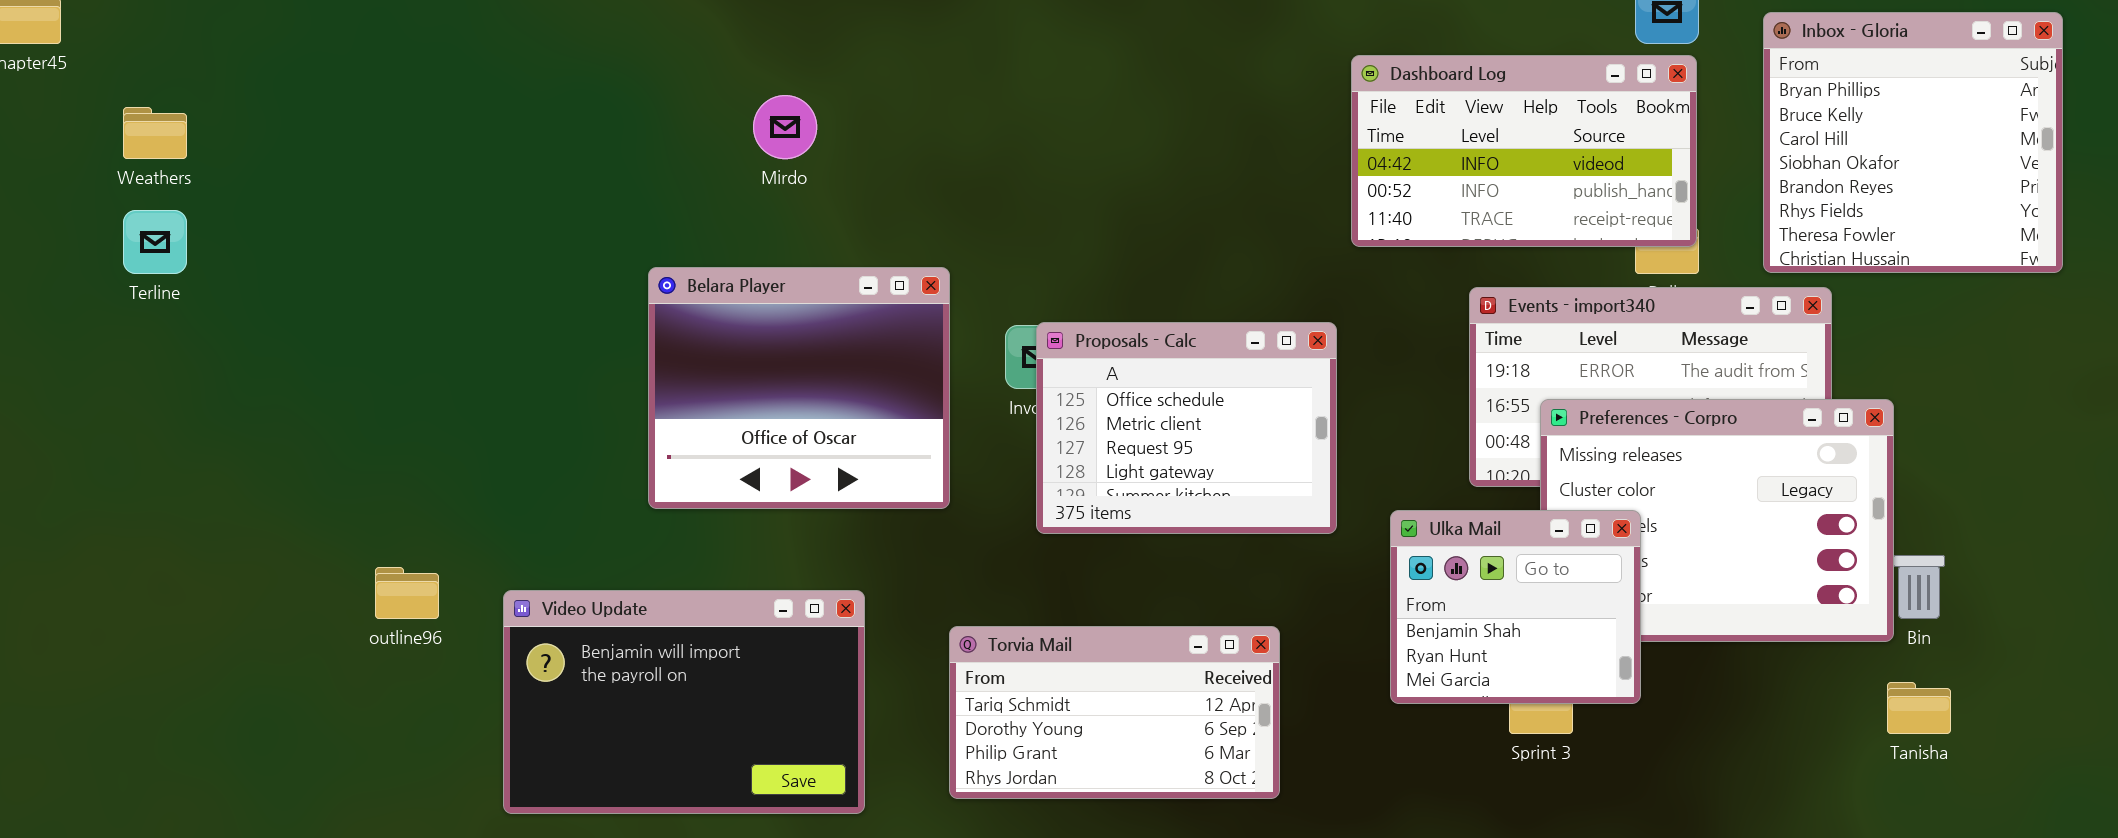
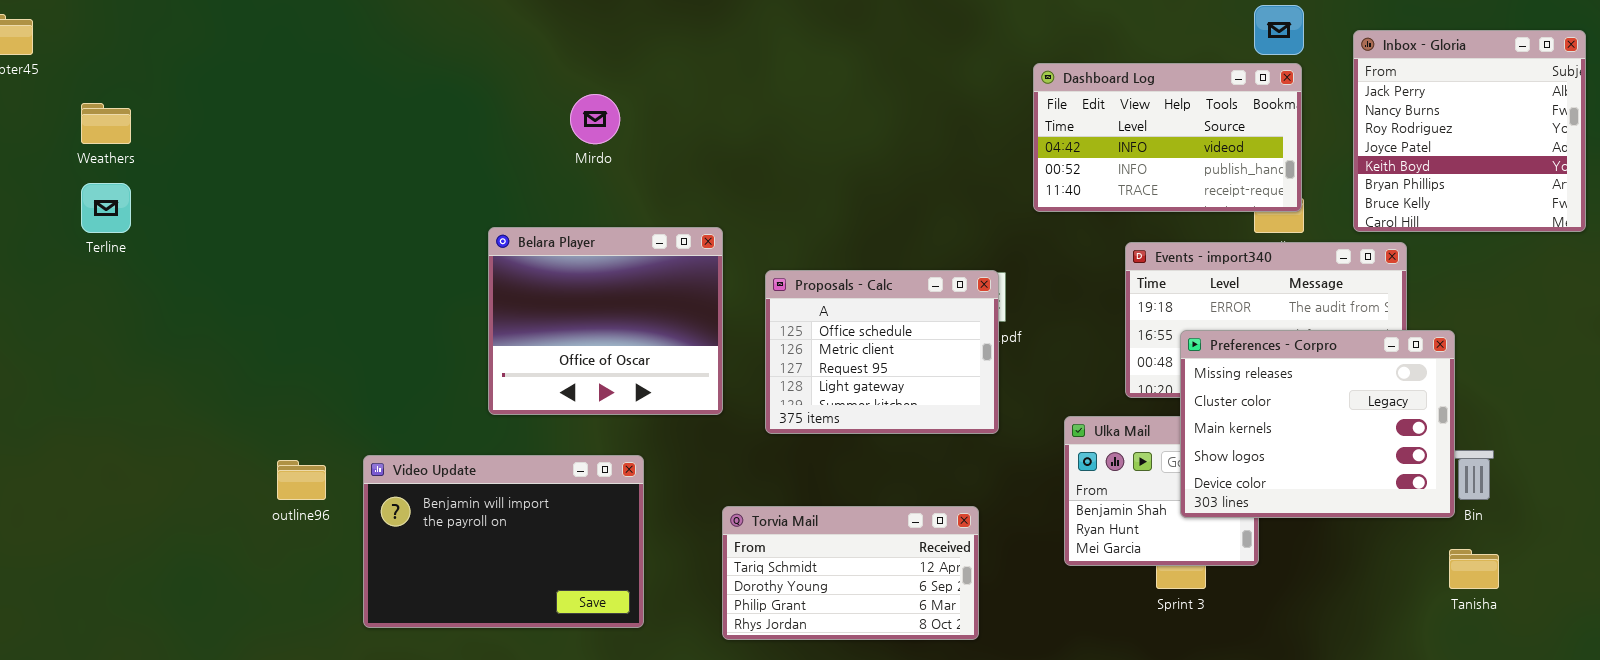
Inbox - Gloria: [1763,12,2063,273] -> [1353,30,1586,232], scrolled up 5 rows
Proposals - Calc: [1036,322,1337,534] -> [765,270,999,434], moved
Preferences - Corpro: [1540,399,1894,642] -> [1180,330,1455,518], raised
Video Update: [503,590,865,814] -> [363,455,644,628], moved

